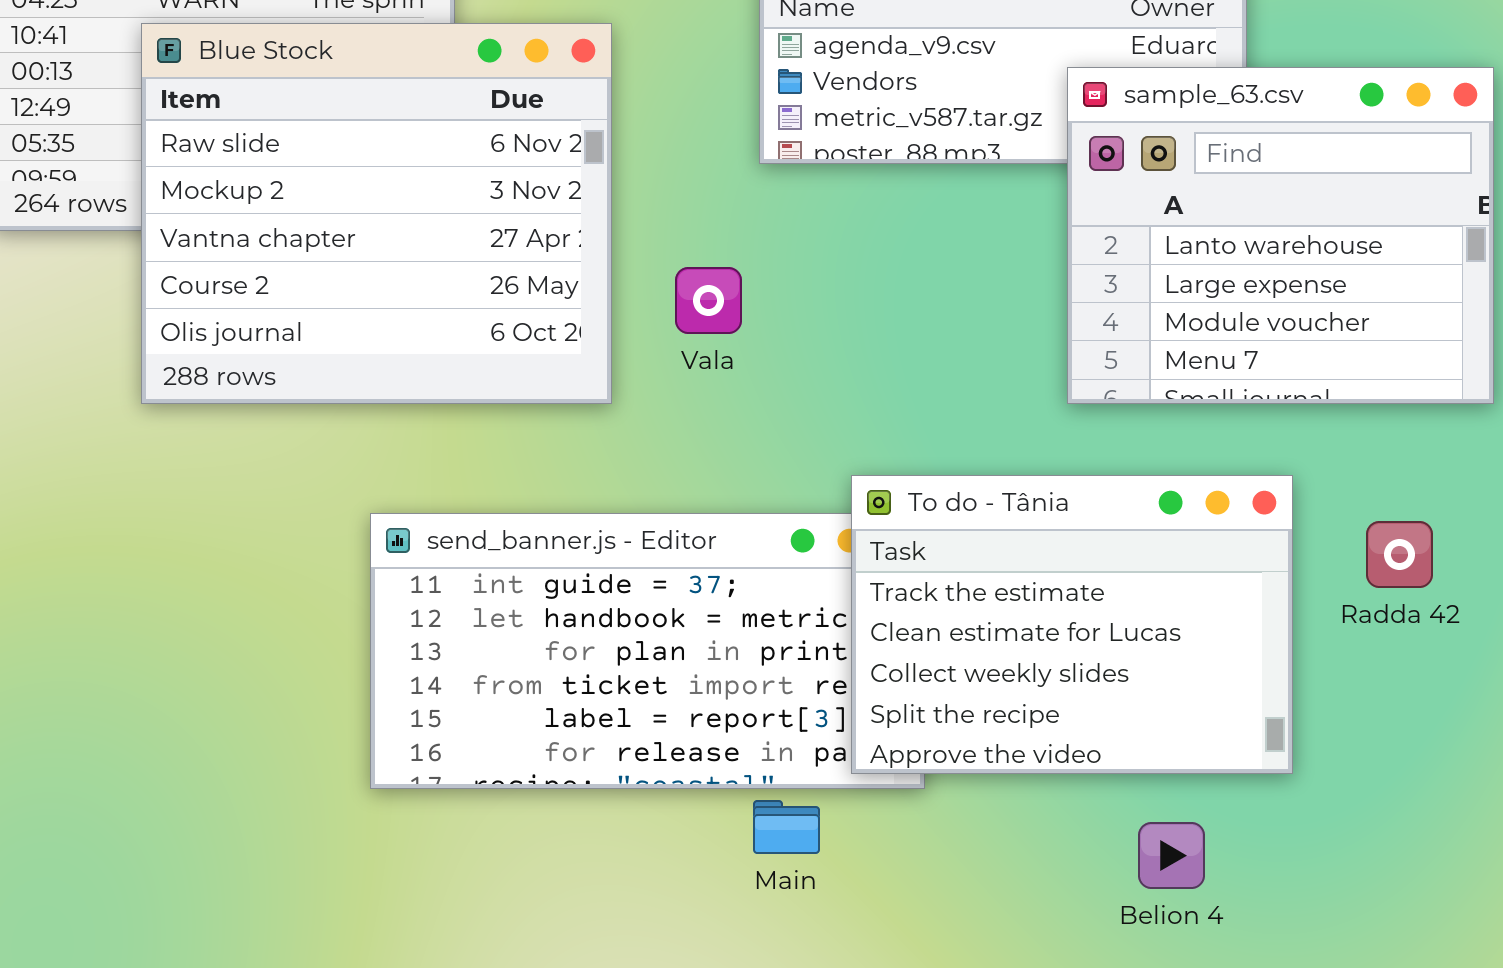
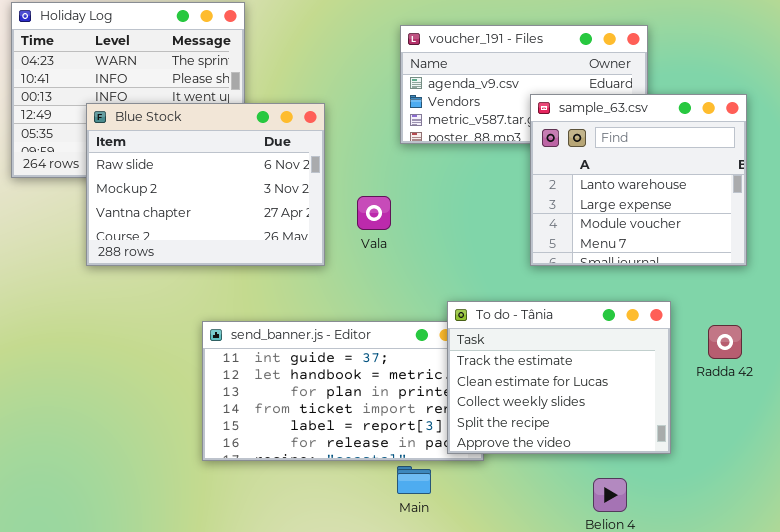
Blue Stock: [141,23,612,404] -> [86,103,325,266], resized
sample_63.csv: [1067,67,1494,404] -> [530,94,747,266], moved

